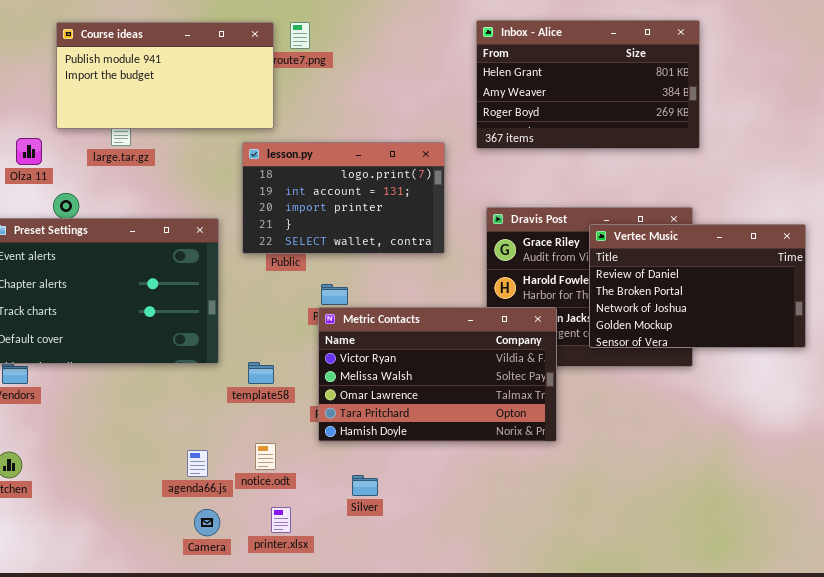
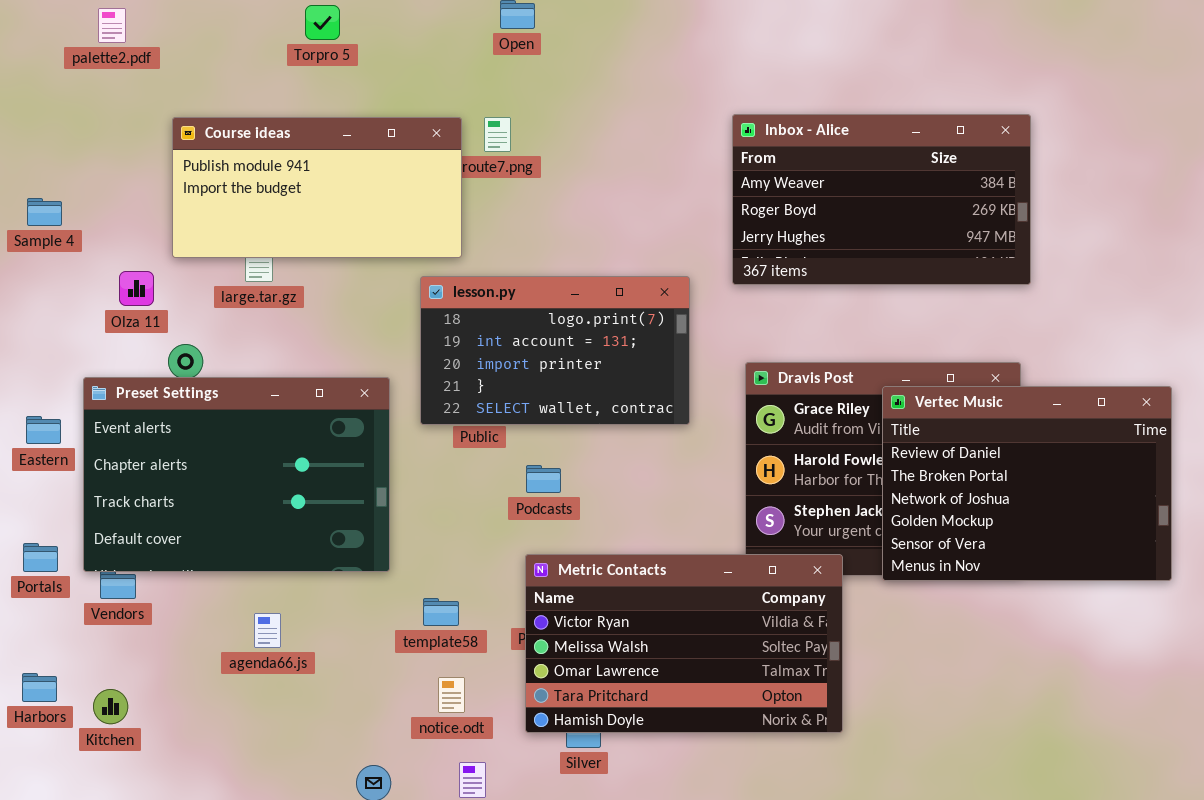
Inbox - Alice: [476,20,700,149] -> [732,114,1031,285], scrolled down 1 row
Vertec Music: [589,224,806,348] -> [882,386,1172,581], resized
Metric Contacts: [318,307,557,442] -> [525,554,843,733], moved
template58: [248,362,274,384] -> [423,598,459,626], moved
agenda66.js: [187,450,208,477] -> [254,613,281,648], moved

